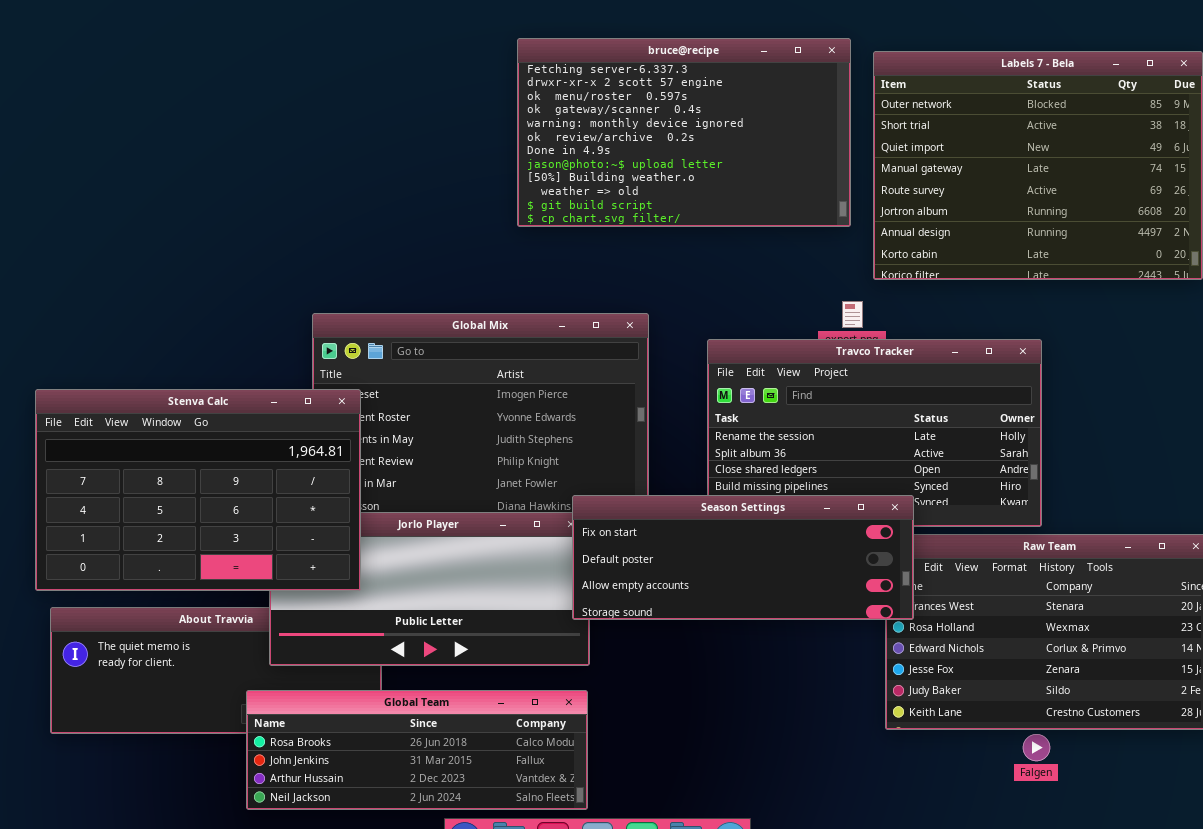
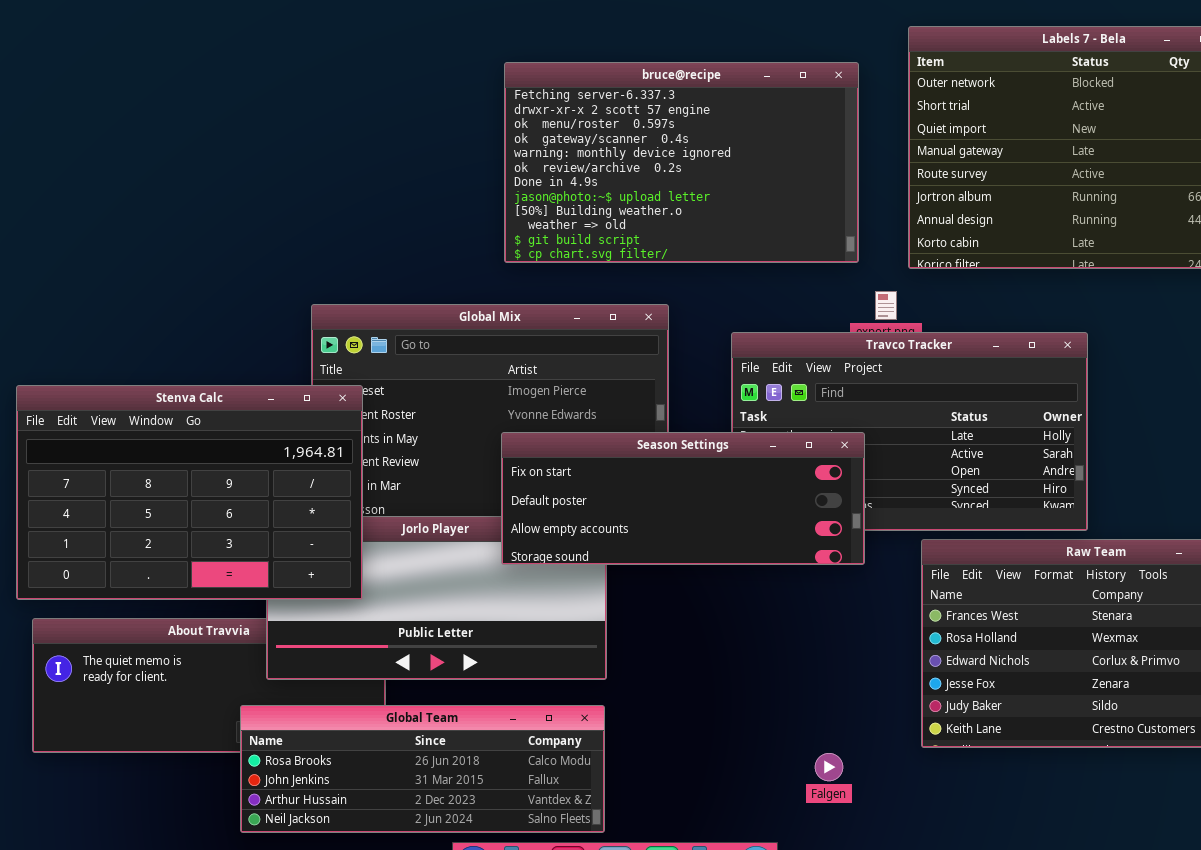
bruce@recipe: [517,38,851,227] -> [504,62,859,263], moved
Season Settings: [572,495,914,620] -> [501,432,865,565], moved
Falgen: [1023,734,1050,761] -> [815,753,843,781], moved

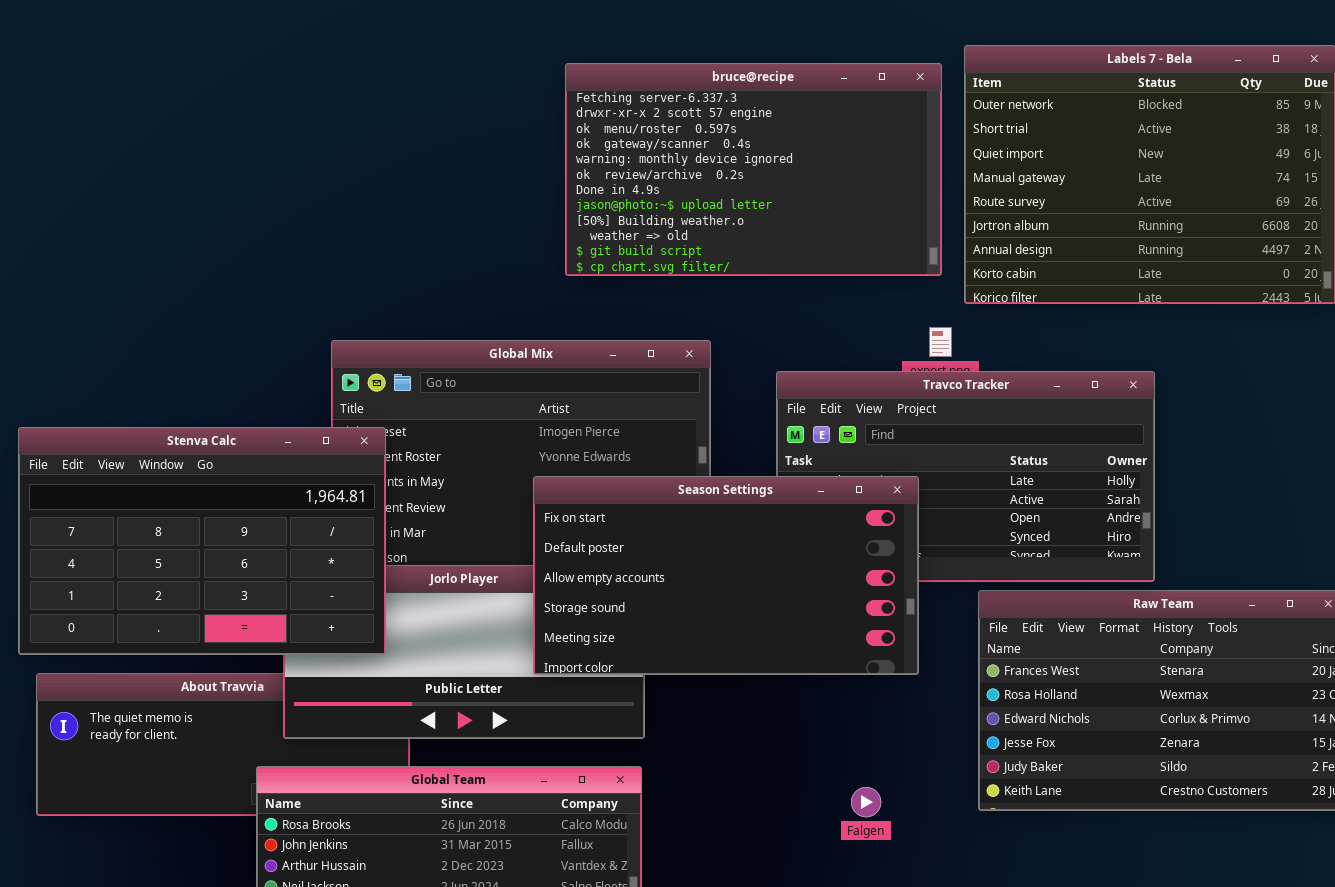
bruce@recipe: [504,62,859,263] -> [565,63,942,276], moved
Season Settings: [501,432,865,565] -> [533,476,919,675], resized
Falgen: [815,753,843,781] -> [851,787,881,817], moved

